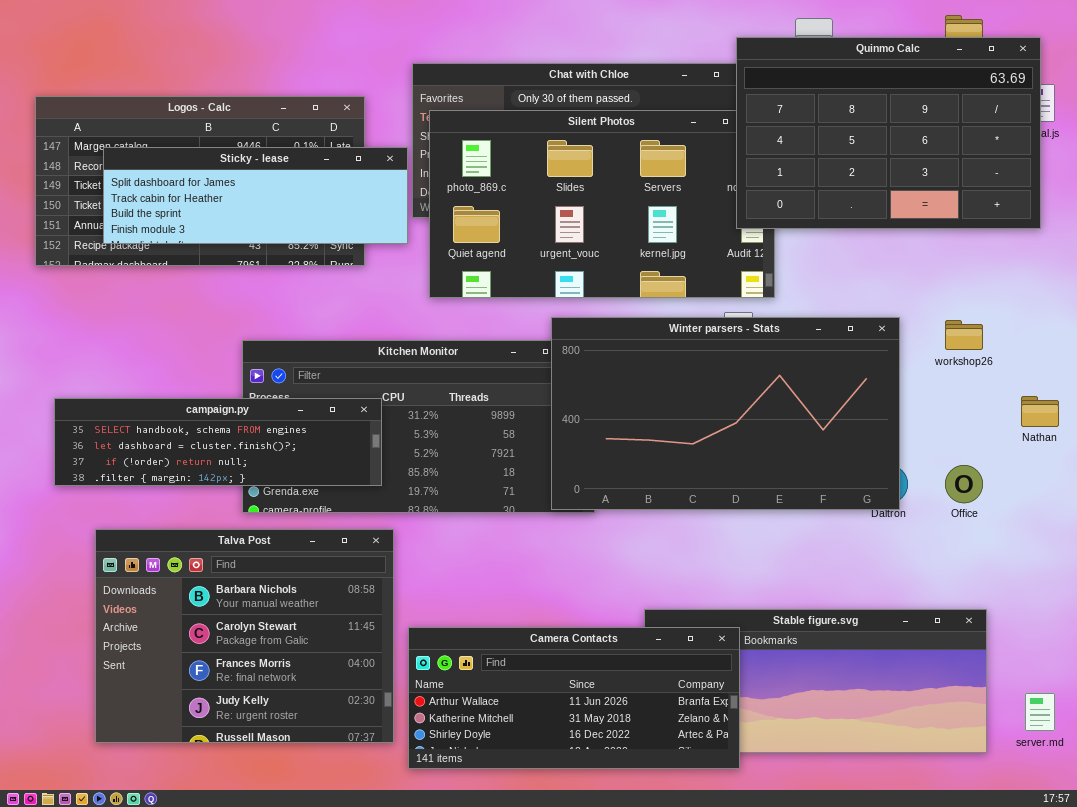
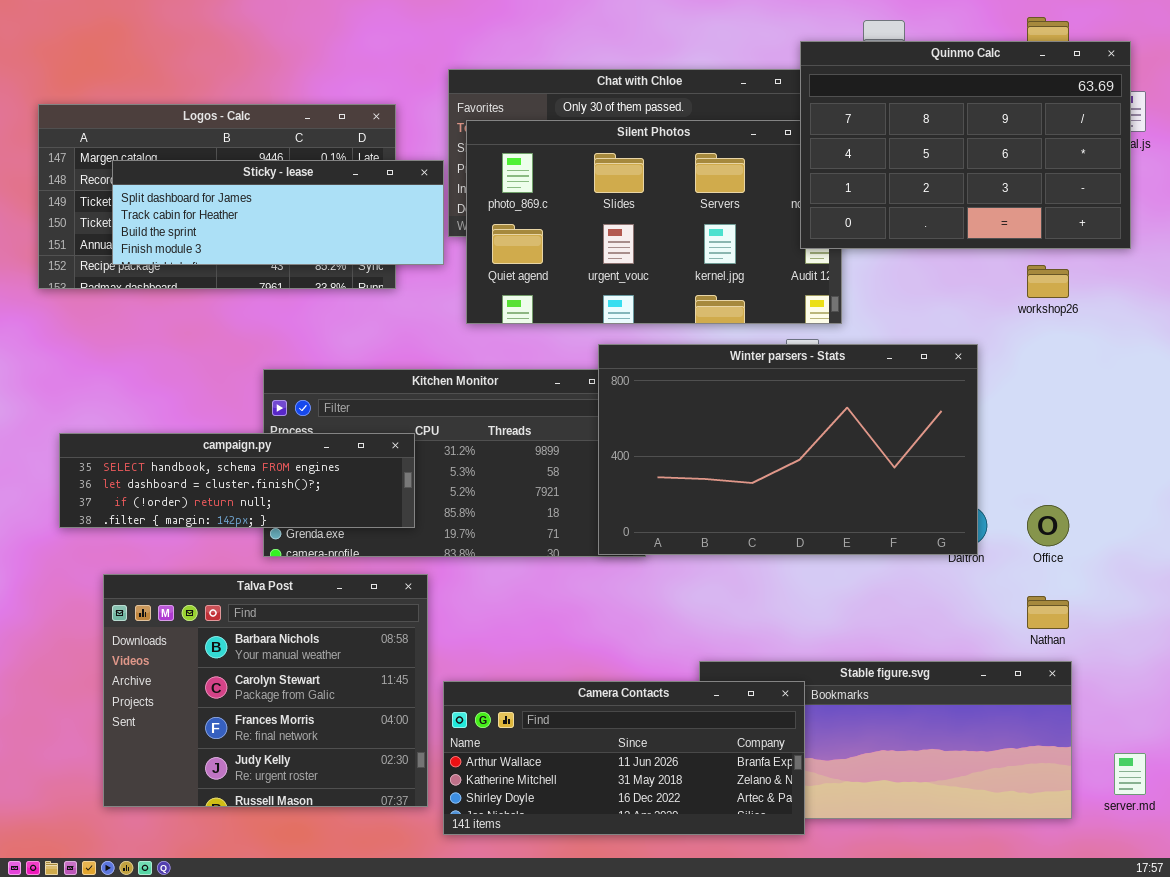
workshop26: [945,320,983,350] -> [1027,265,1069,298], moved
Nathan: [1021,396,1059,427] -> [1027,596,1069,629], moved

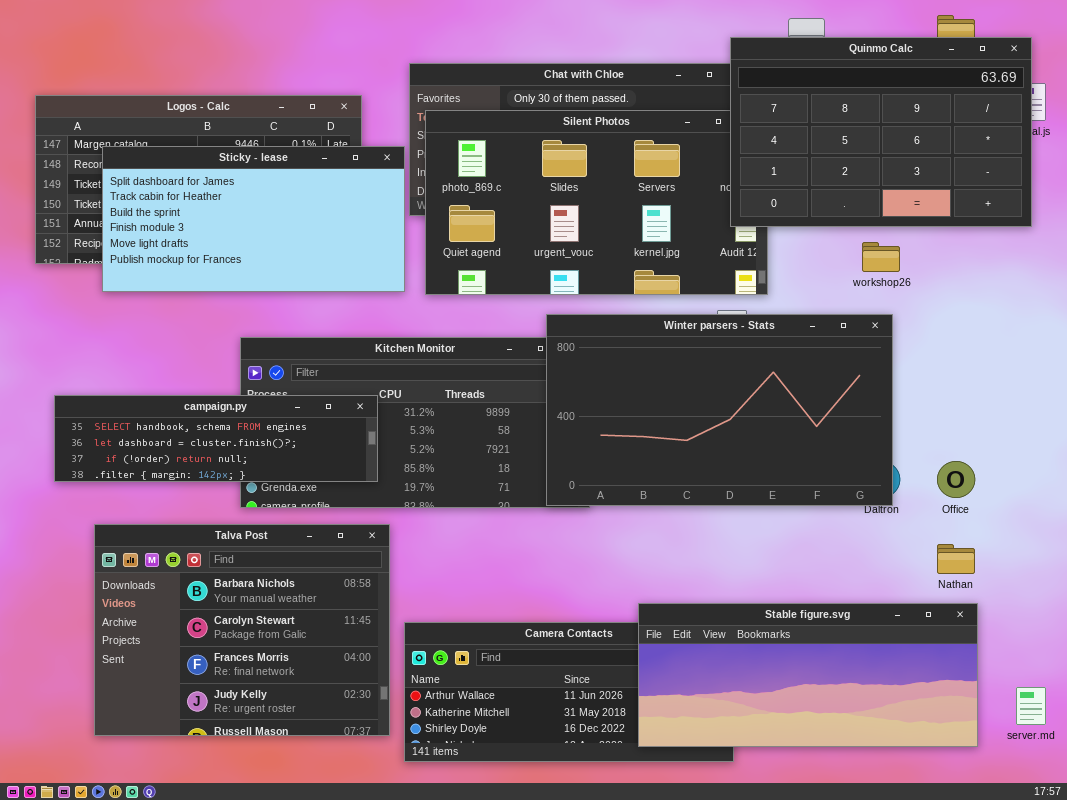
Sticky - lease: [112,160,444,265] -> [102,146,405,292], resized
workshop26: [1027,265,1069,298] -> [862,242,900,272], moved
Stable figure.svg: [699,661,1072,819] -> [638,603,978,747], raised

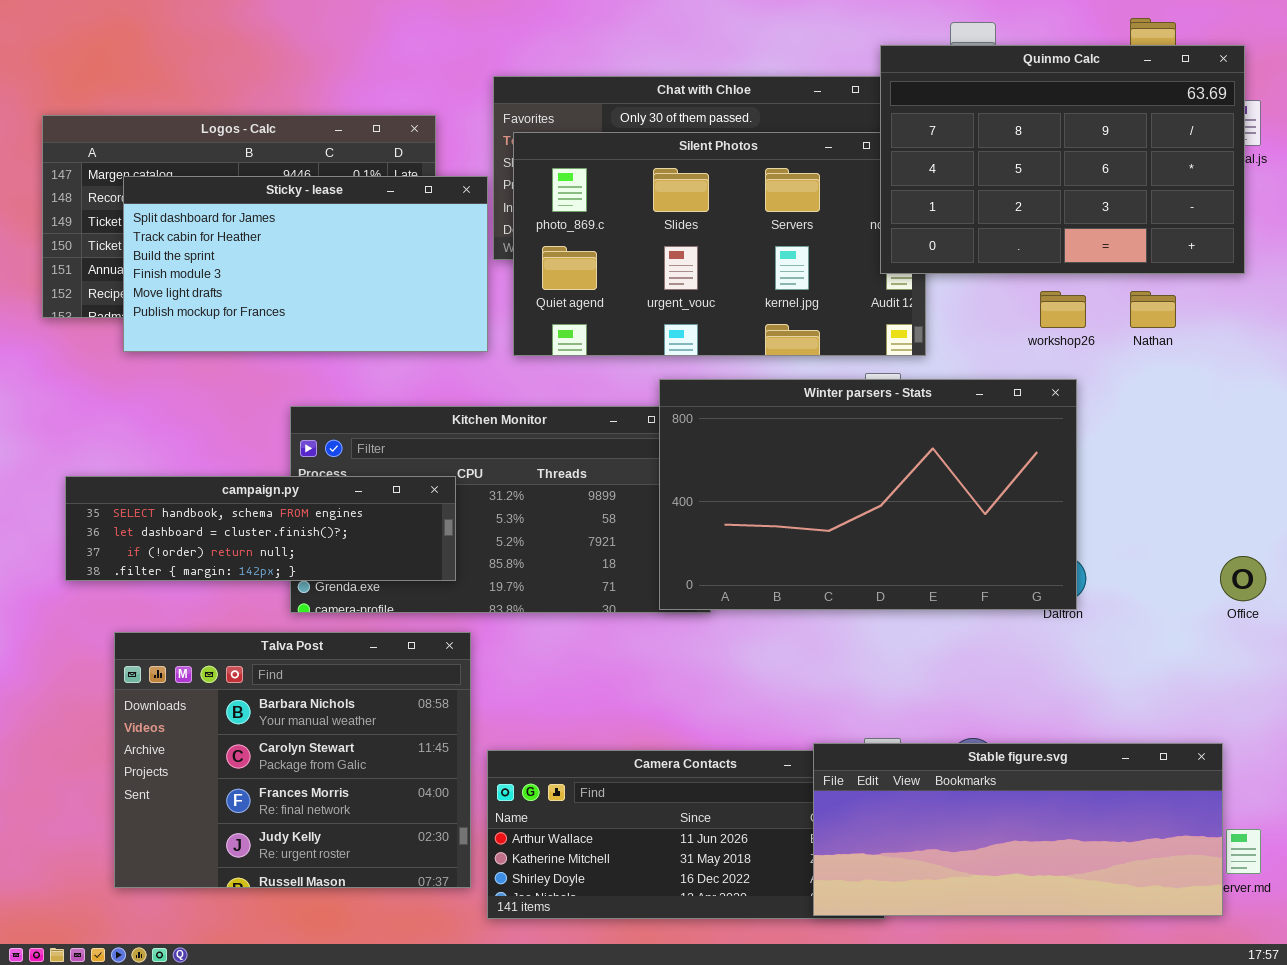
Office: [937,461,975,498] -> [1220,556,1266,601], moved
Nathan: [937,544,975,574] -> [1130,291,1176,328], moved
Stable figure.svg: [638,603,978,747] -> [813,743,1223,916], moved

